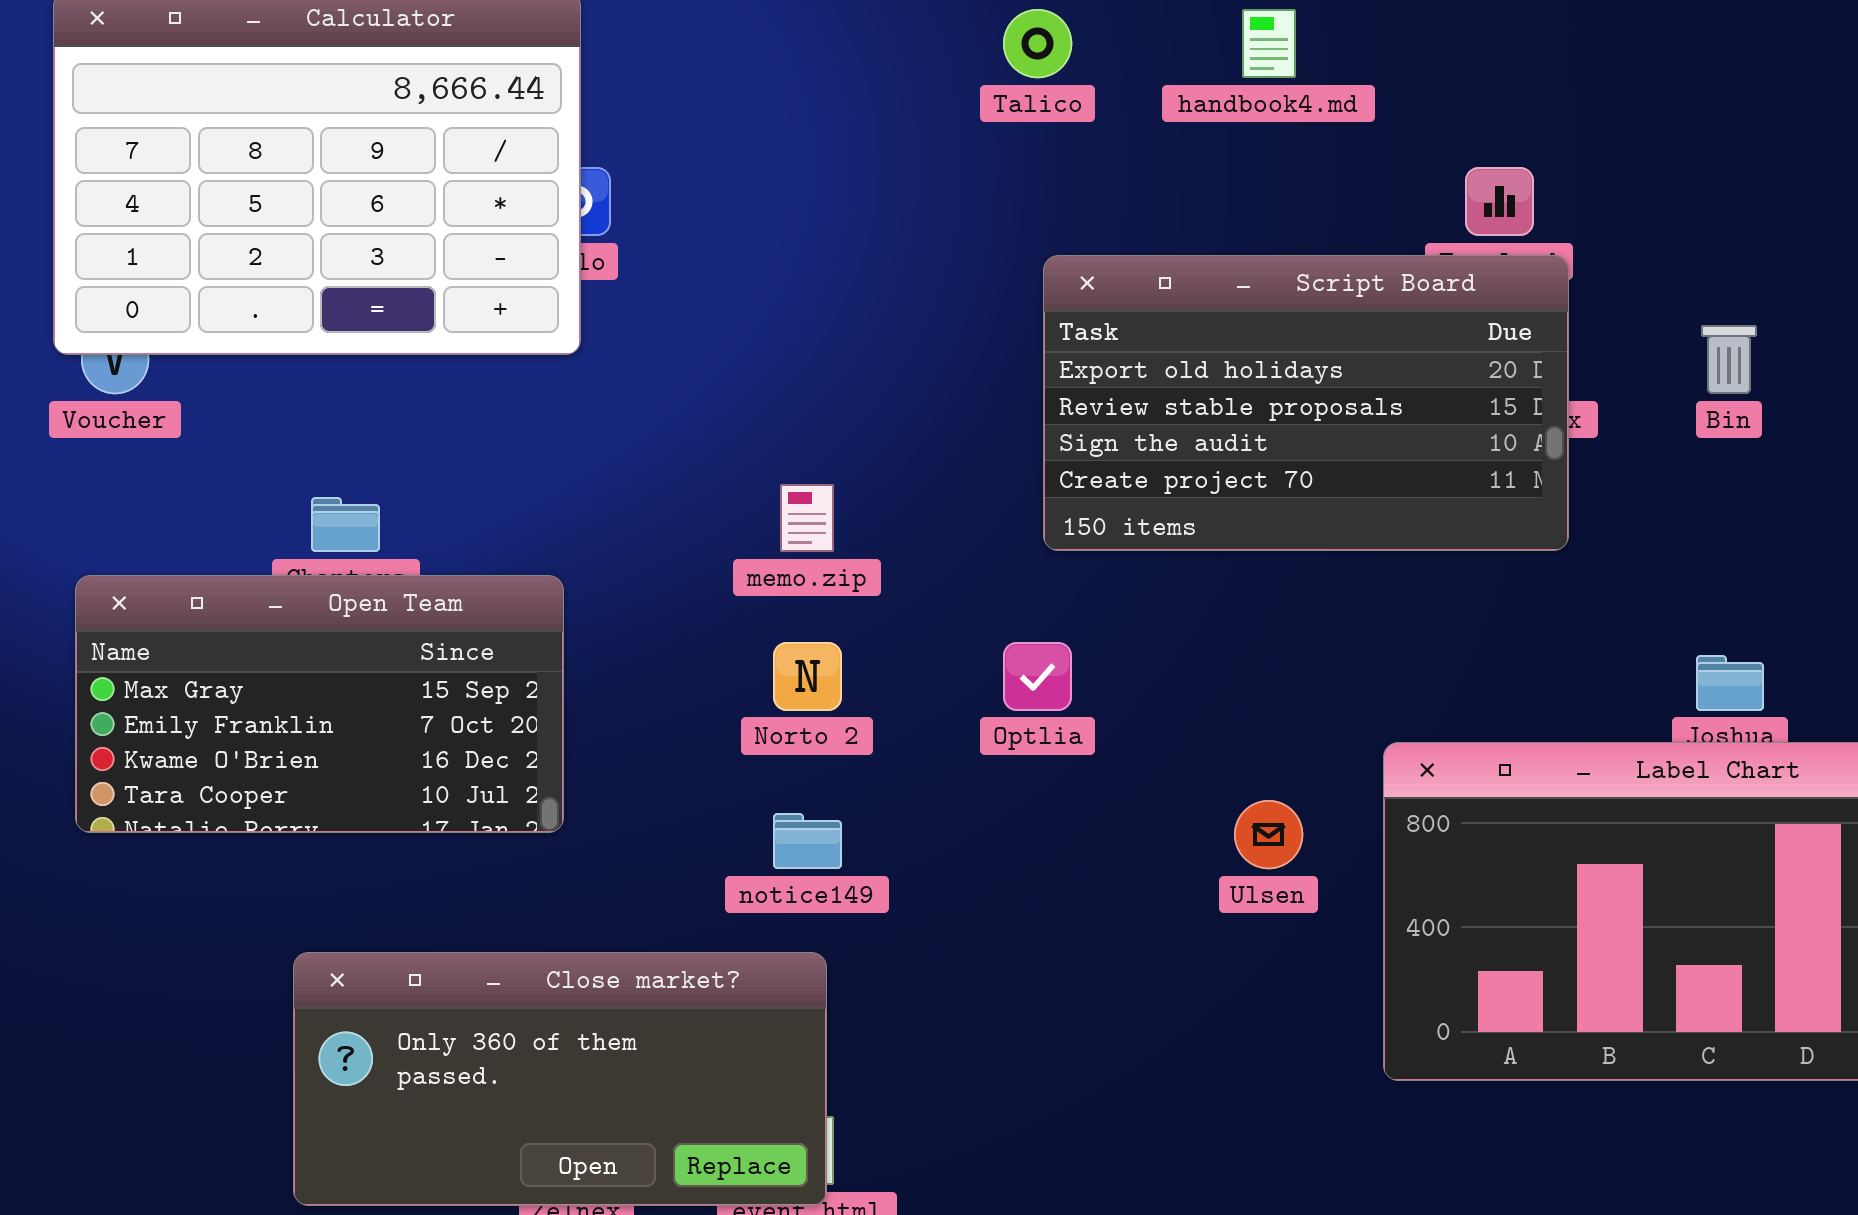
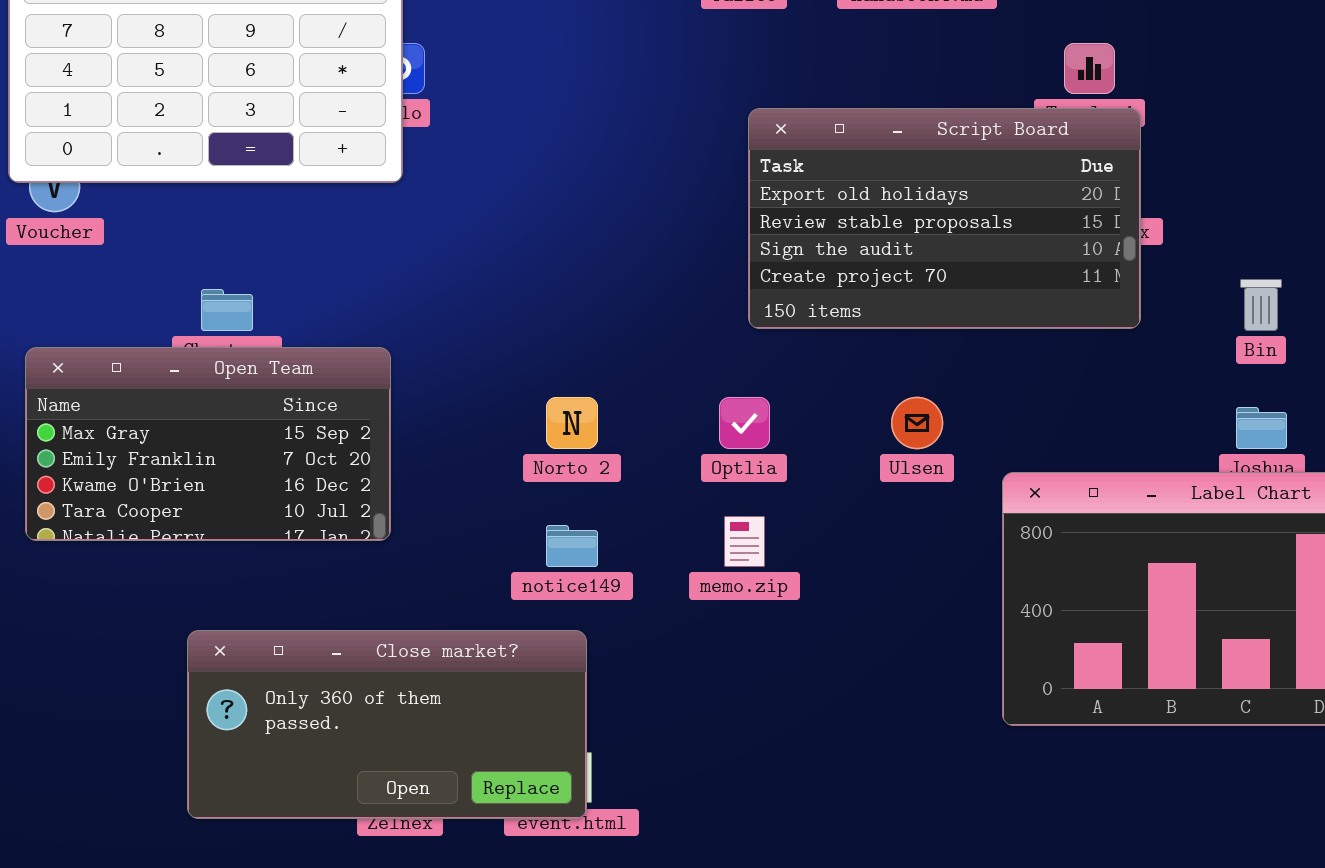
Bin: [1701,325,1757,394] -> [1240,279,1282,331], moved
memo.zip: [780,484,834,552] -> [724,516,765,567], moved
Ulsen: [1234,800,1303,869] -> [891,397,943,449], moved

